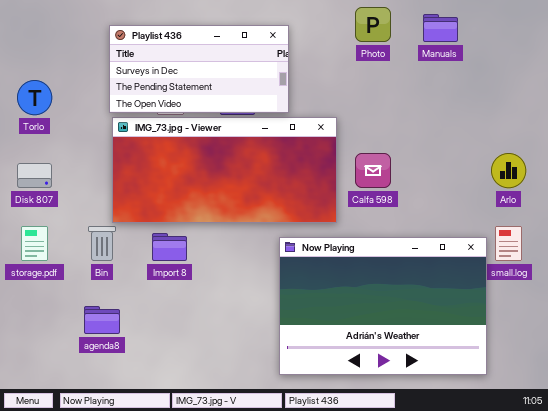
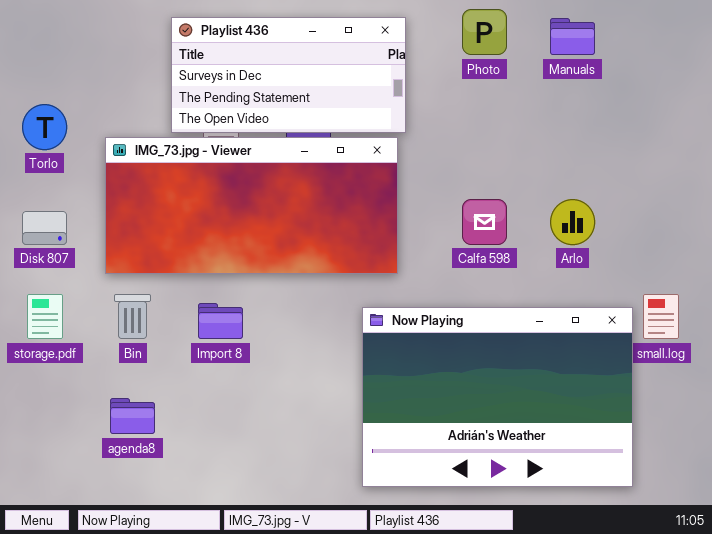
Playlist 436: [109,25,289,113] -> [171,17,406,133], moved
IMG_73.jpg - Viewer: [112,117,337,223] -> [105,137,398,274], moved
Arlo: [491,153,526,188] -> [550,199,595,245], moved

